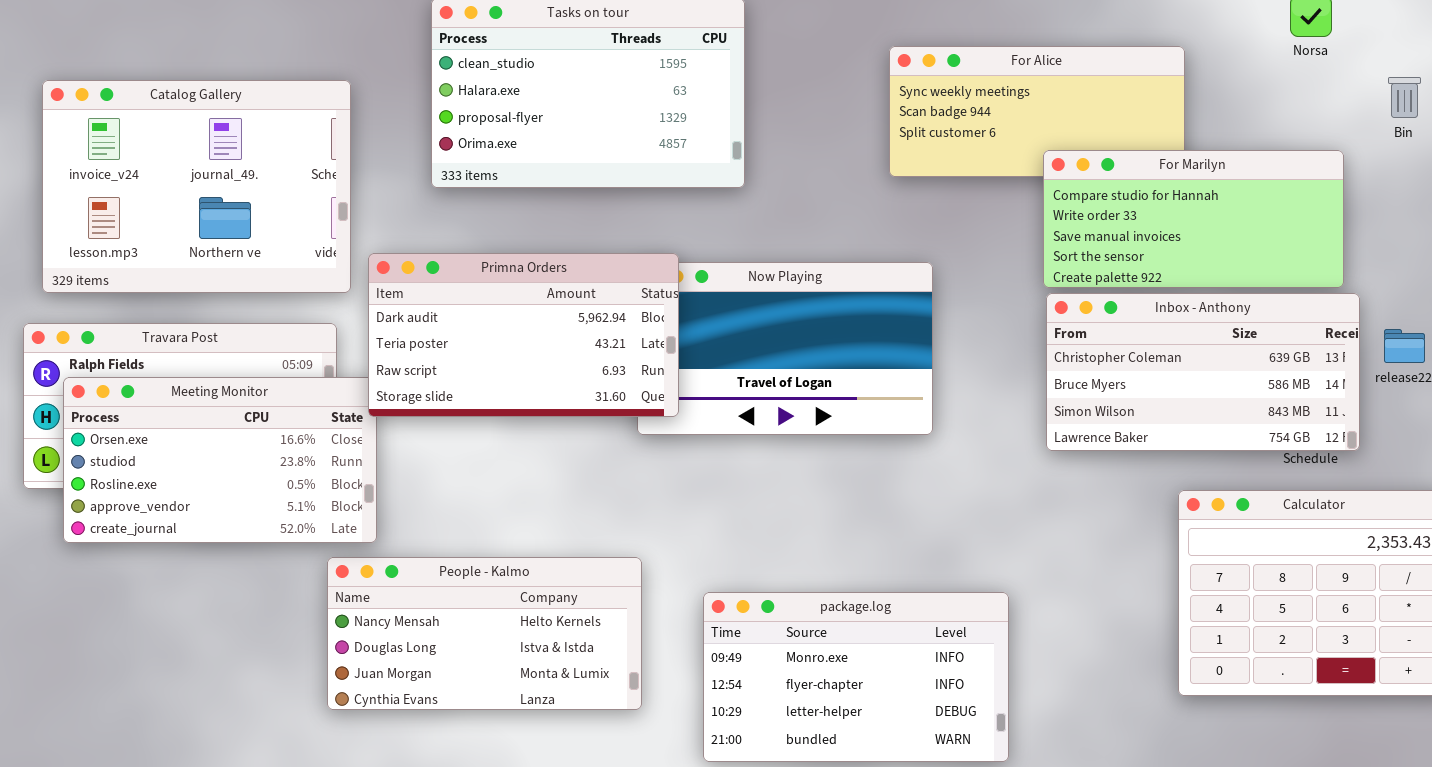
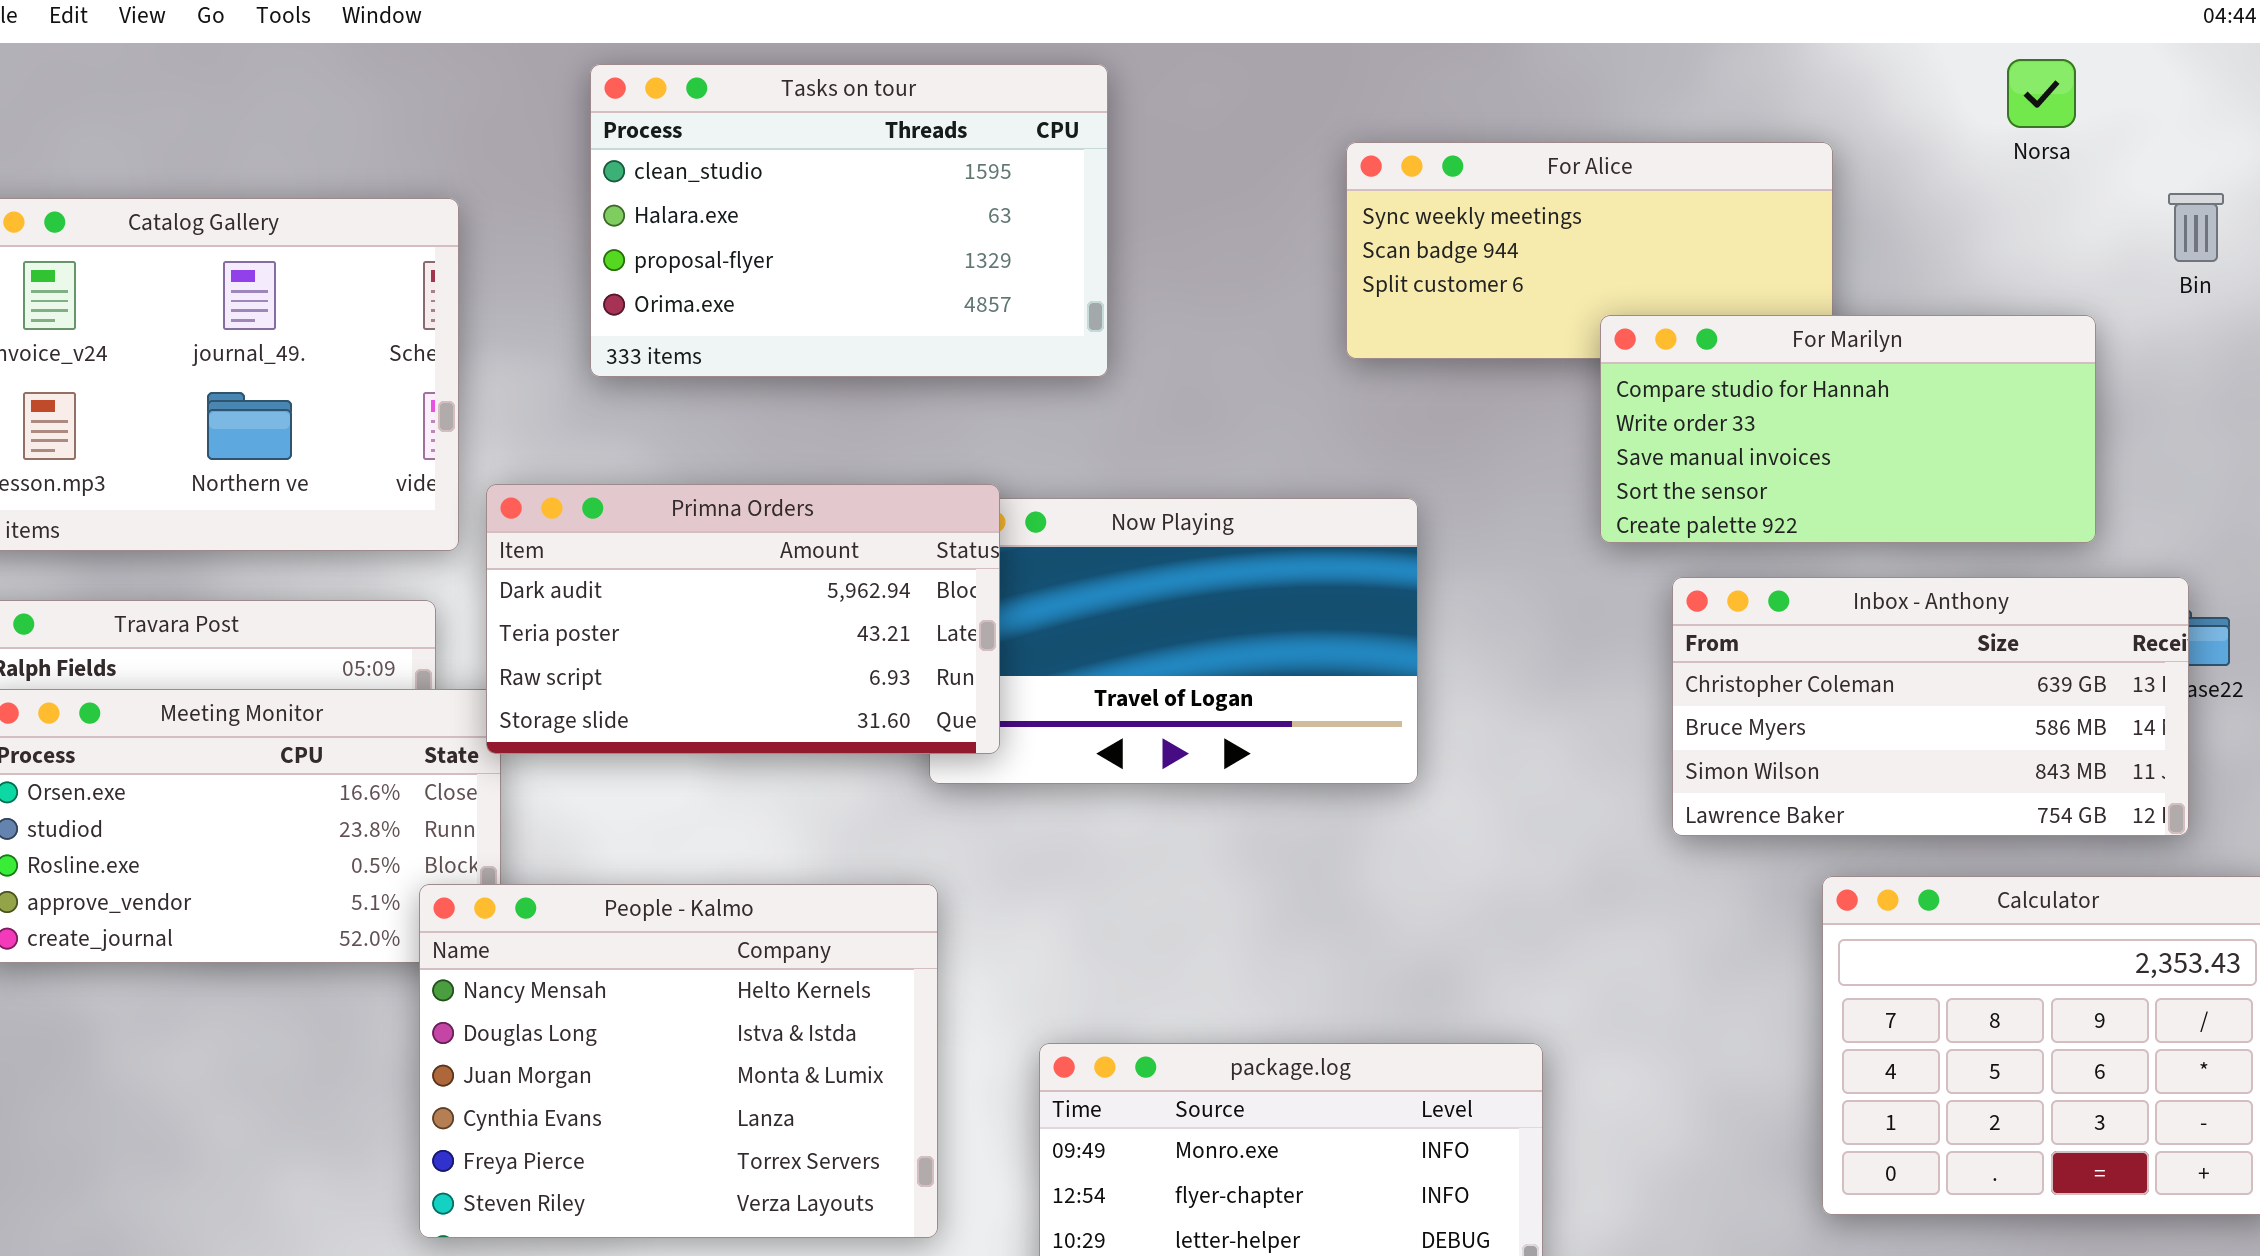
Inbox - Anthony: [1046,293,1360,451] -> [1672,577,2189,836], moved
People - Kalmo: [327,557,642,710] -> [419,884,938,1238], resized

